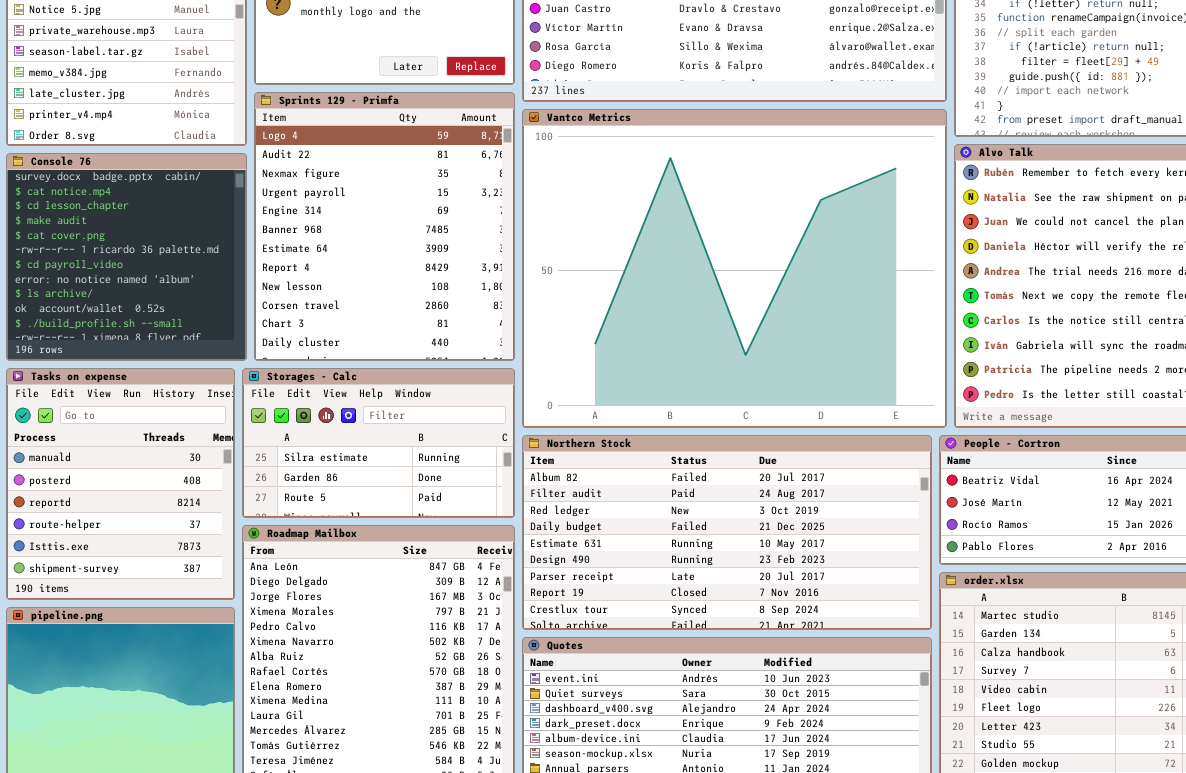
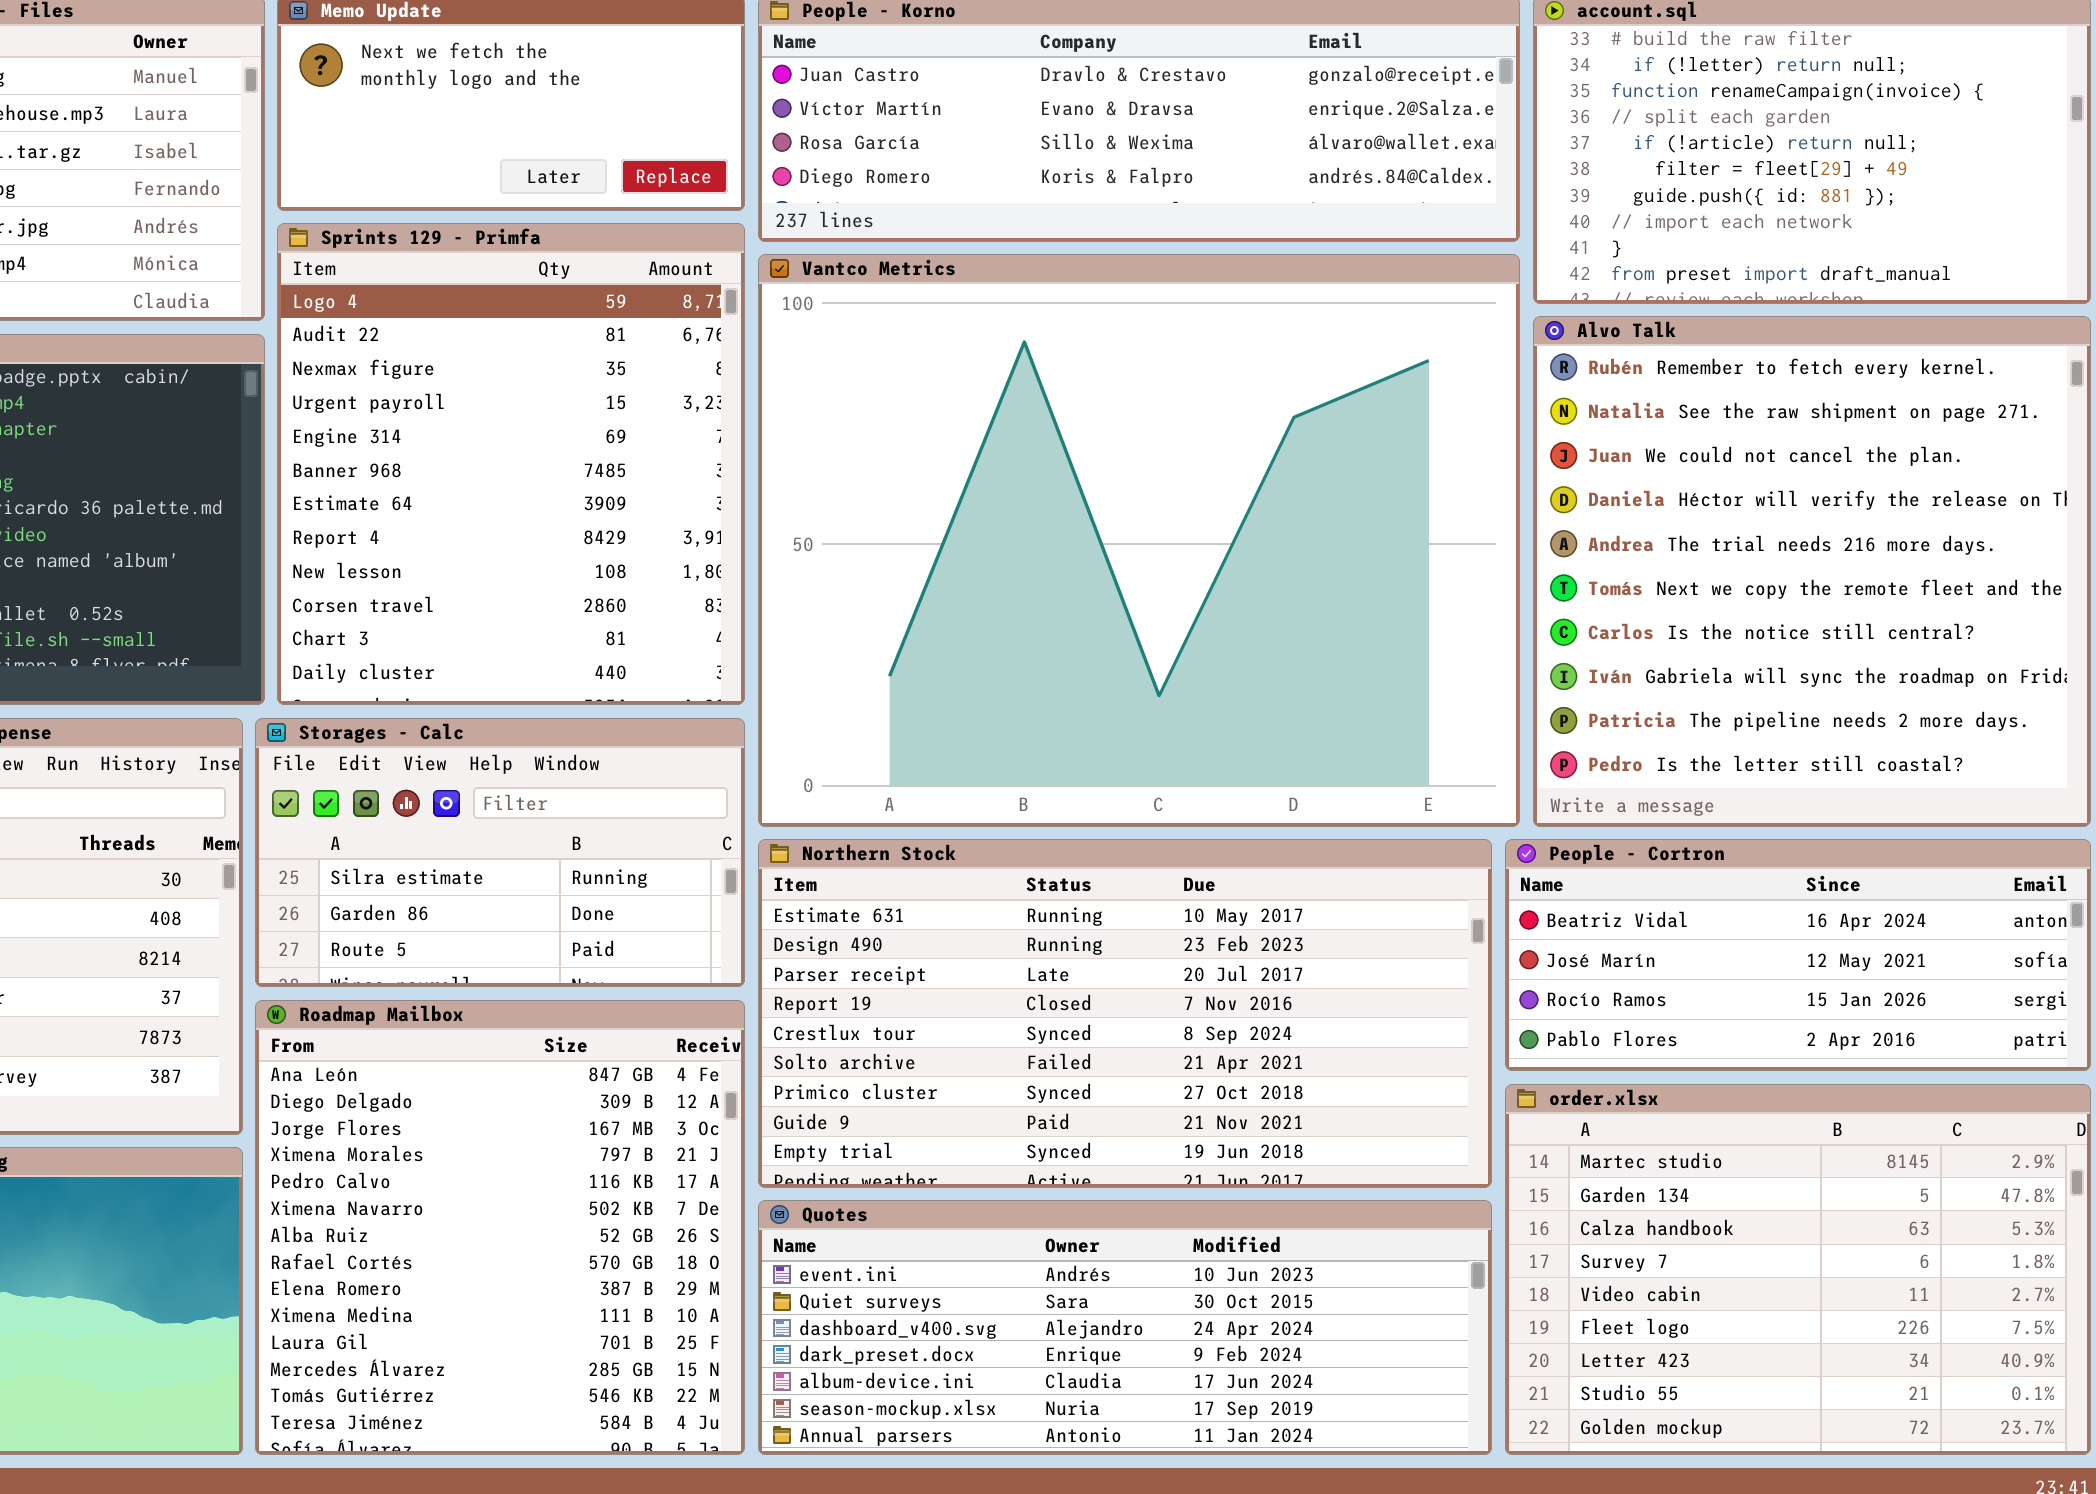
Northern Stock: [522,435,932,630] -> [758,839,1492,1188], scrolled down 4 rows

